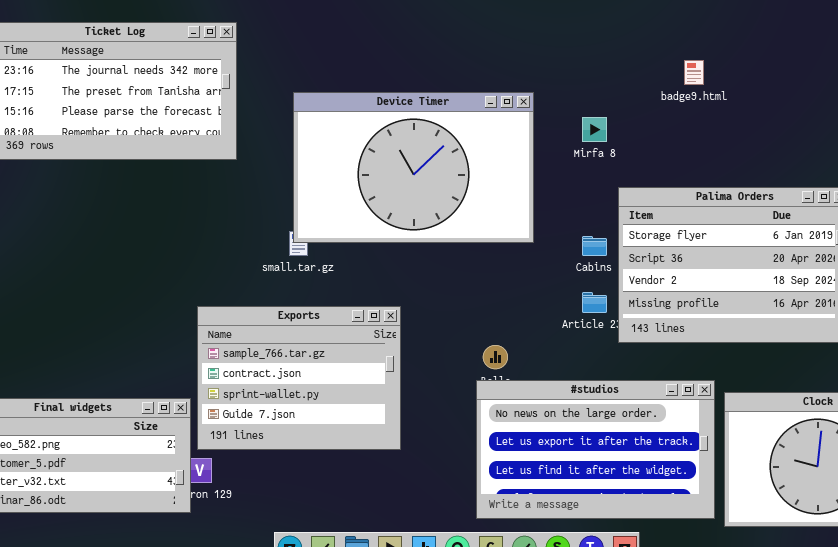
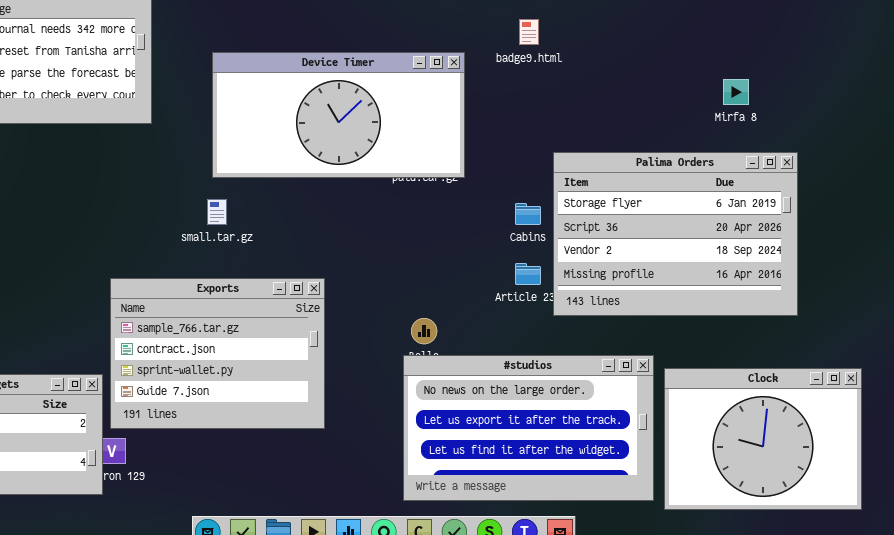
badge9.html: [684,60,704,85] -> [519,19,539,45], moved
Device Timer: [293,92,534,243] -> [212,52,465,178], resized
Mirfa 8: [582,117,607,142] -> [723,79,749,105], moved

